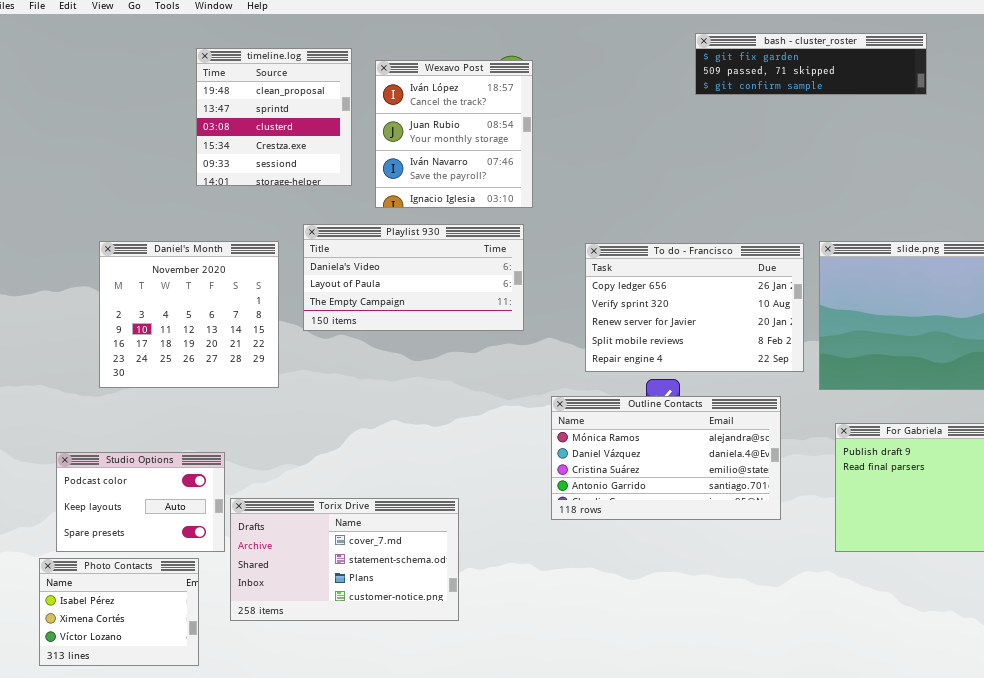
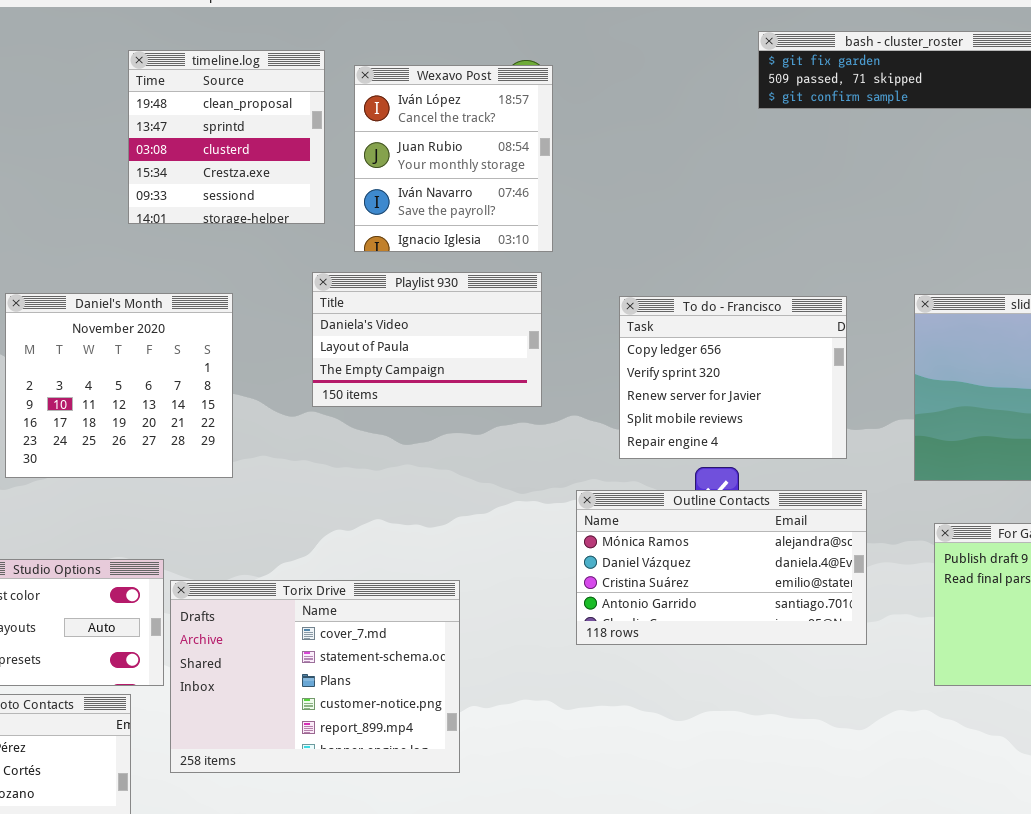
Playlist 930: [303,224,524,331] -> [312,272,542,407], resized
To do - Francisco: [585,243,804,372] -> [619,296,847,459], resized
Torix Drive: [230,498,459,621] -> [170,580,460,773], resized

